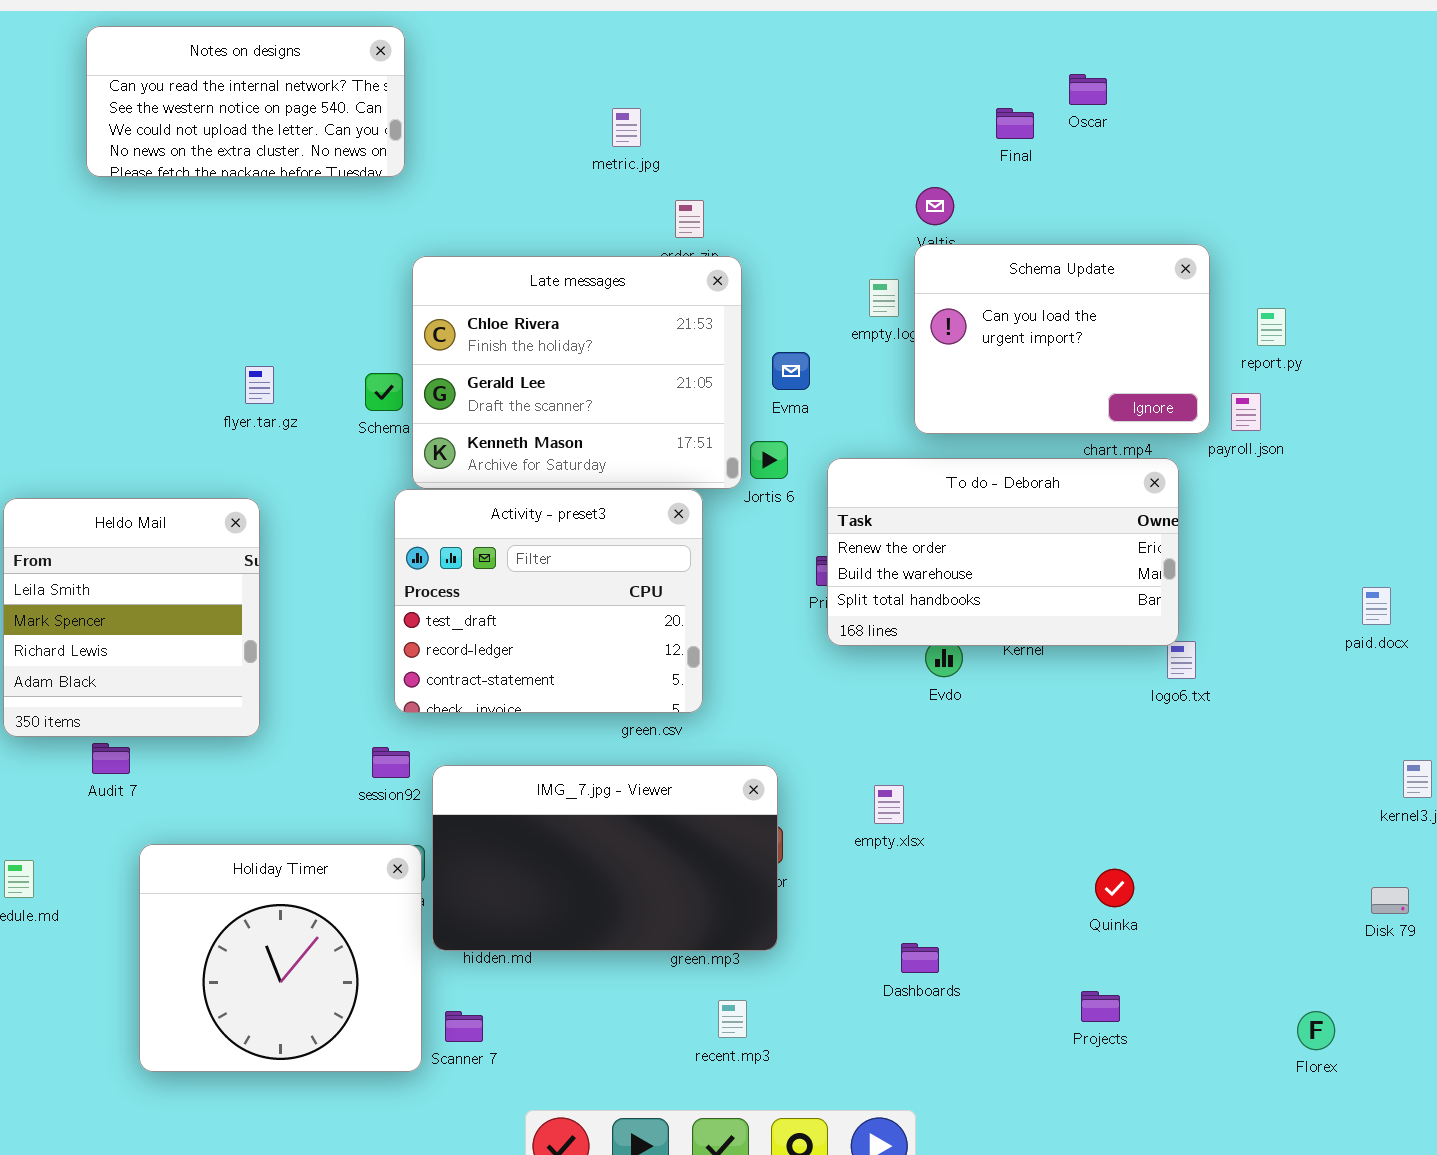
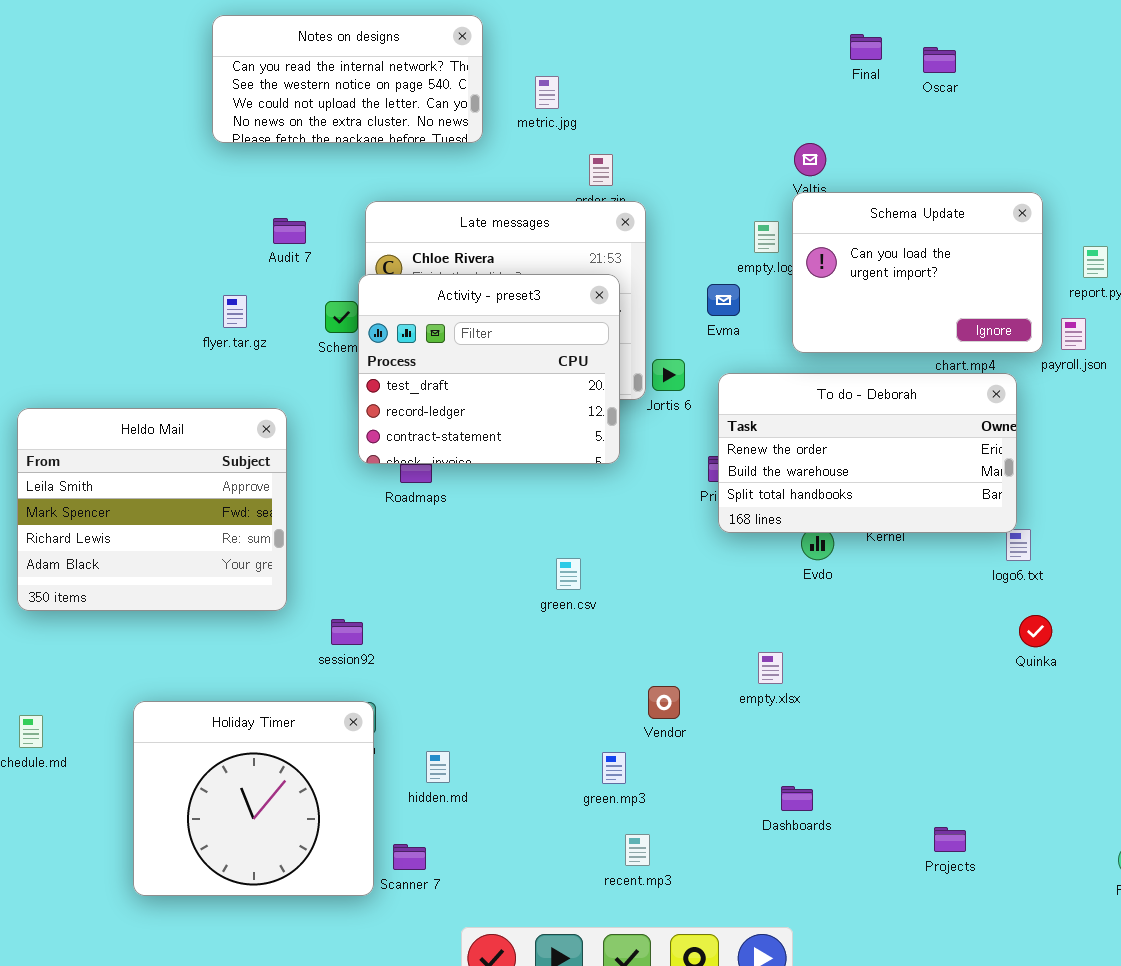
Notes on designs: [86,26,405,177] -> [212,15,483,143], moved
Final: [996,108,1034,139] -> [850,34,882,60], moved
Evma: [772,352,810,390] -> [707,284,740,316], moved
Activity - preset3: [394,489,703,713] -> [358,274,620,464], moved
Heldo Mail: [3,498,260,737] -> [17,408,287,611], resized
Audit 7: [92,743,130,774] -> [273,218,306,244], moved
IMG_7.jpg - Viewer: [432,765,778,951] -> none, closed
Quinka: [1095,869,1134,907] -> [1019,615,1052,647], moved

